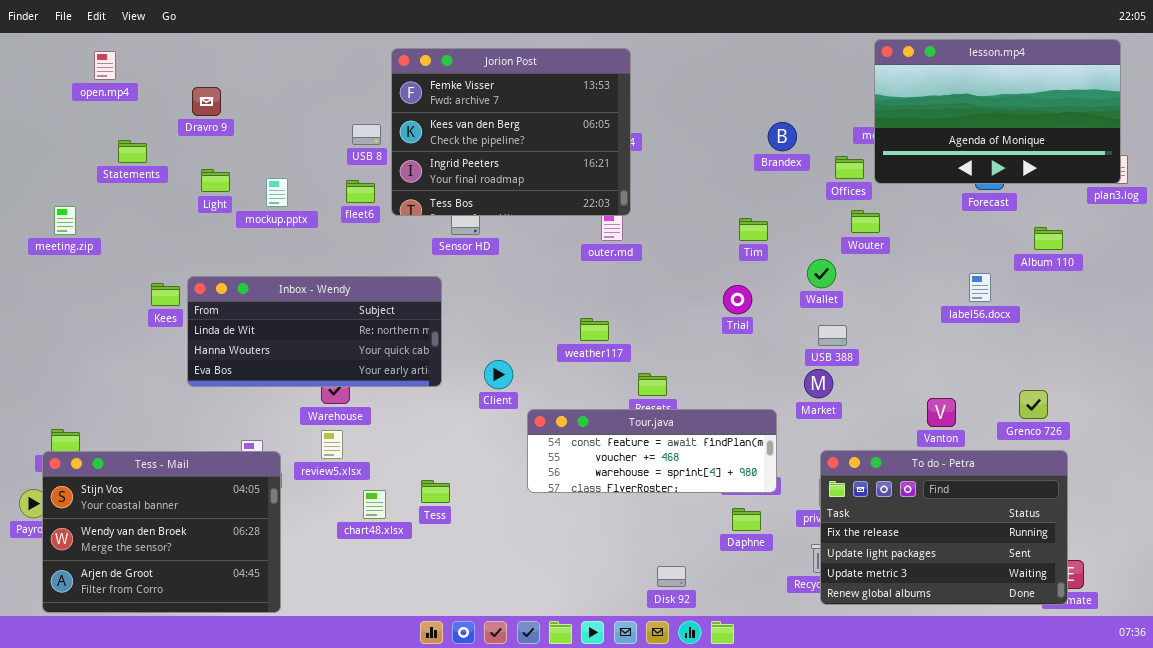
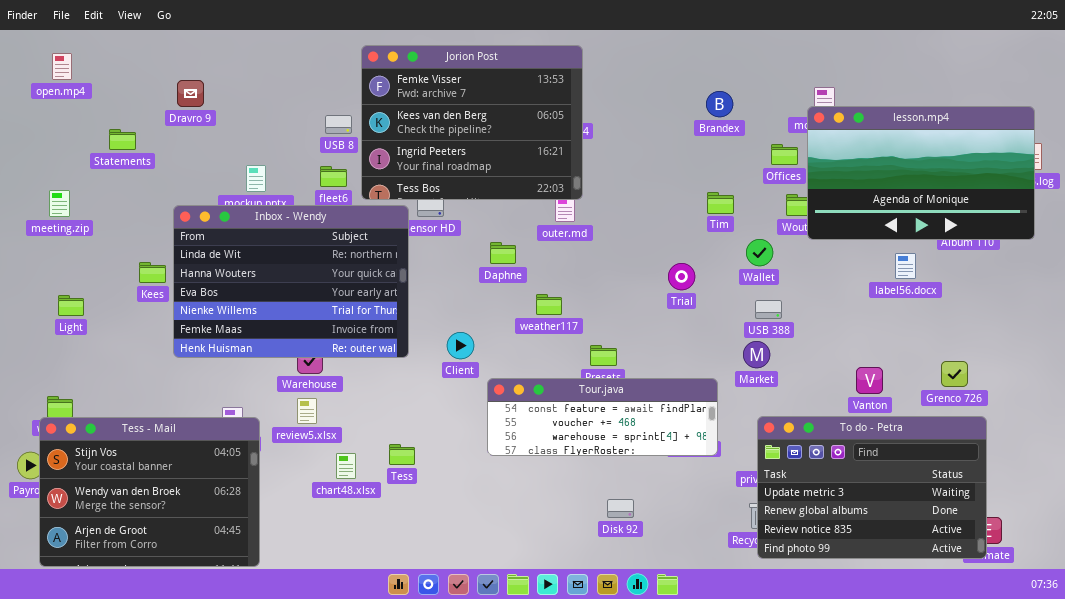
lesson.mp4: [874,39,1121,184] -> [807,106,1035,240], moved
open.mp4: [94,51,116,80] -> [52,53,72,80], moved
Brandex: [768,122,797,151] -> [706,91,733,117], moved
Light: [201,169,230,192] -> [58,295,84,316], moved
Tim: [739,218,768,241] -> [707,192,734,214], moved
Inbox - Wendy: [187,276,442,387] -> [173,205,409,358], resized
To do - Petra: [820,450,1068,605] -> [757,416,987,559], scrolled down 2 rows
Daphne: [732,508,761,531] -> [490,242,516,264], moved
Disk 92: [657,566,686,587] -> [607,499,634,518], moved

